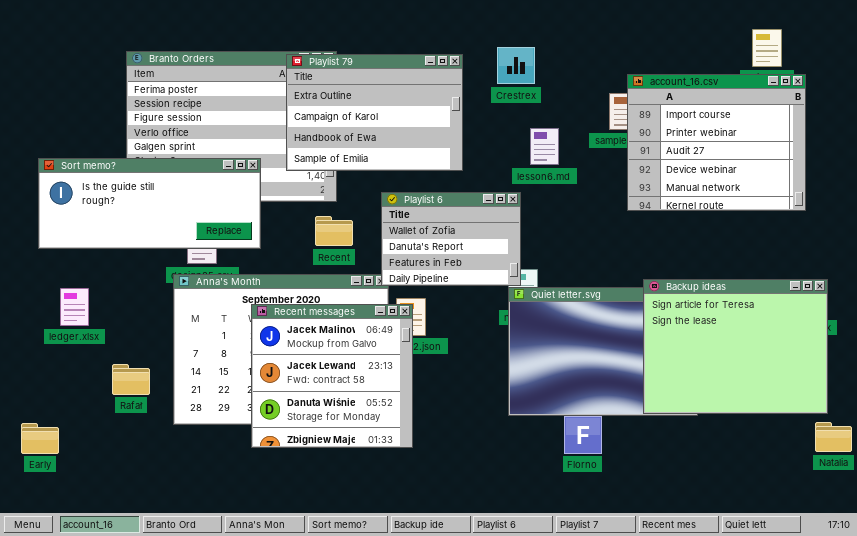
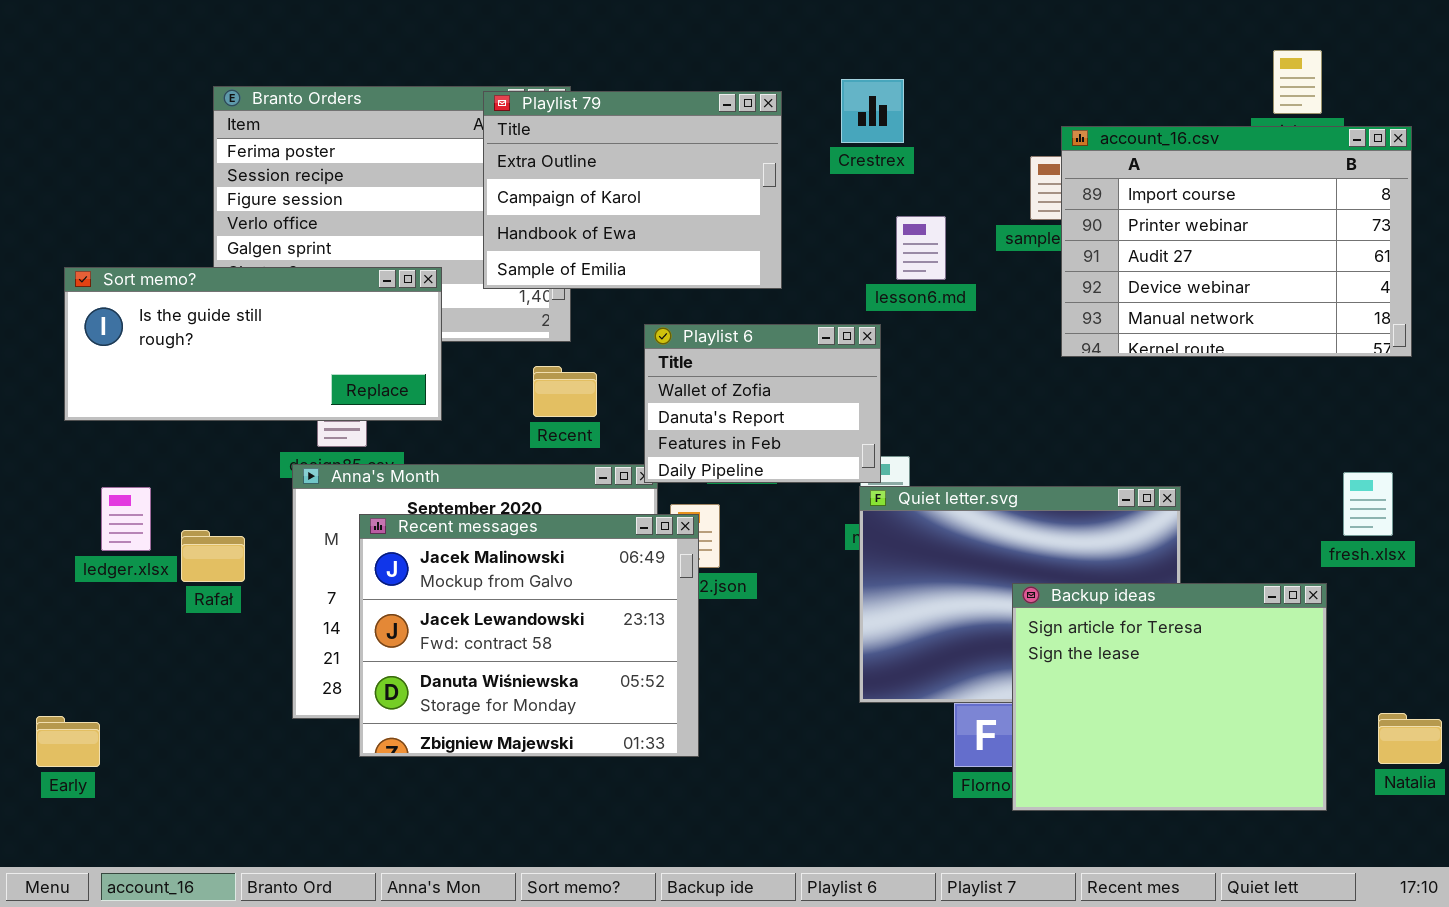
account_16.csv: [627,74,806,211] -> [1061,126,1412,357], resized
Backup ideas: [643,279,828,414] -> [1012,583,1327,811], moved
Recent messages: [251,304,413,448] -> [359,514,699,757], resized
Rafał: [112,364,150,395] -> [181,530,245,582], moved

